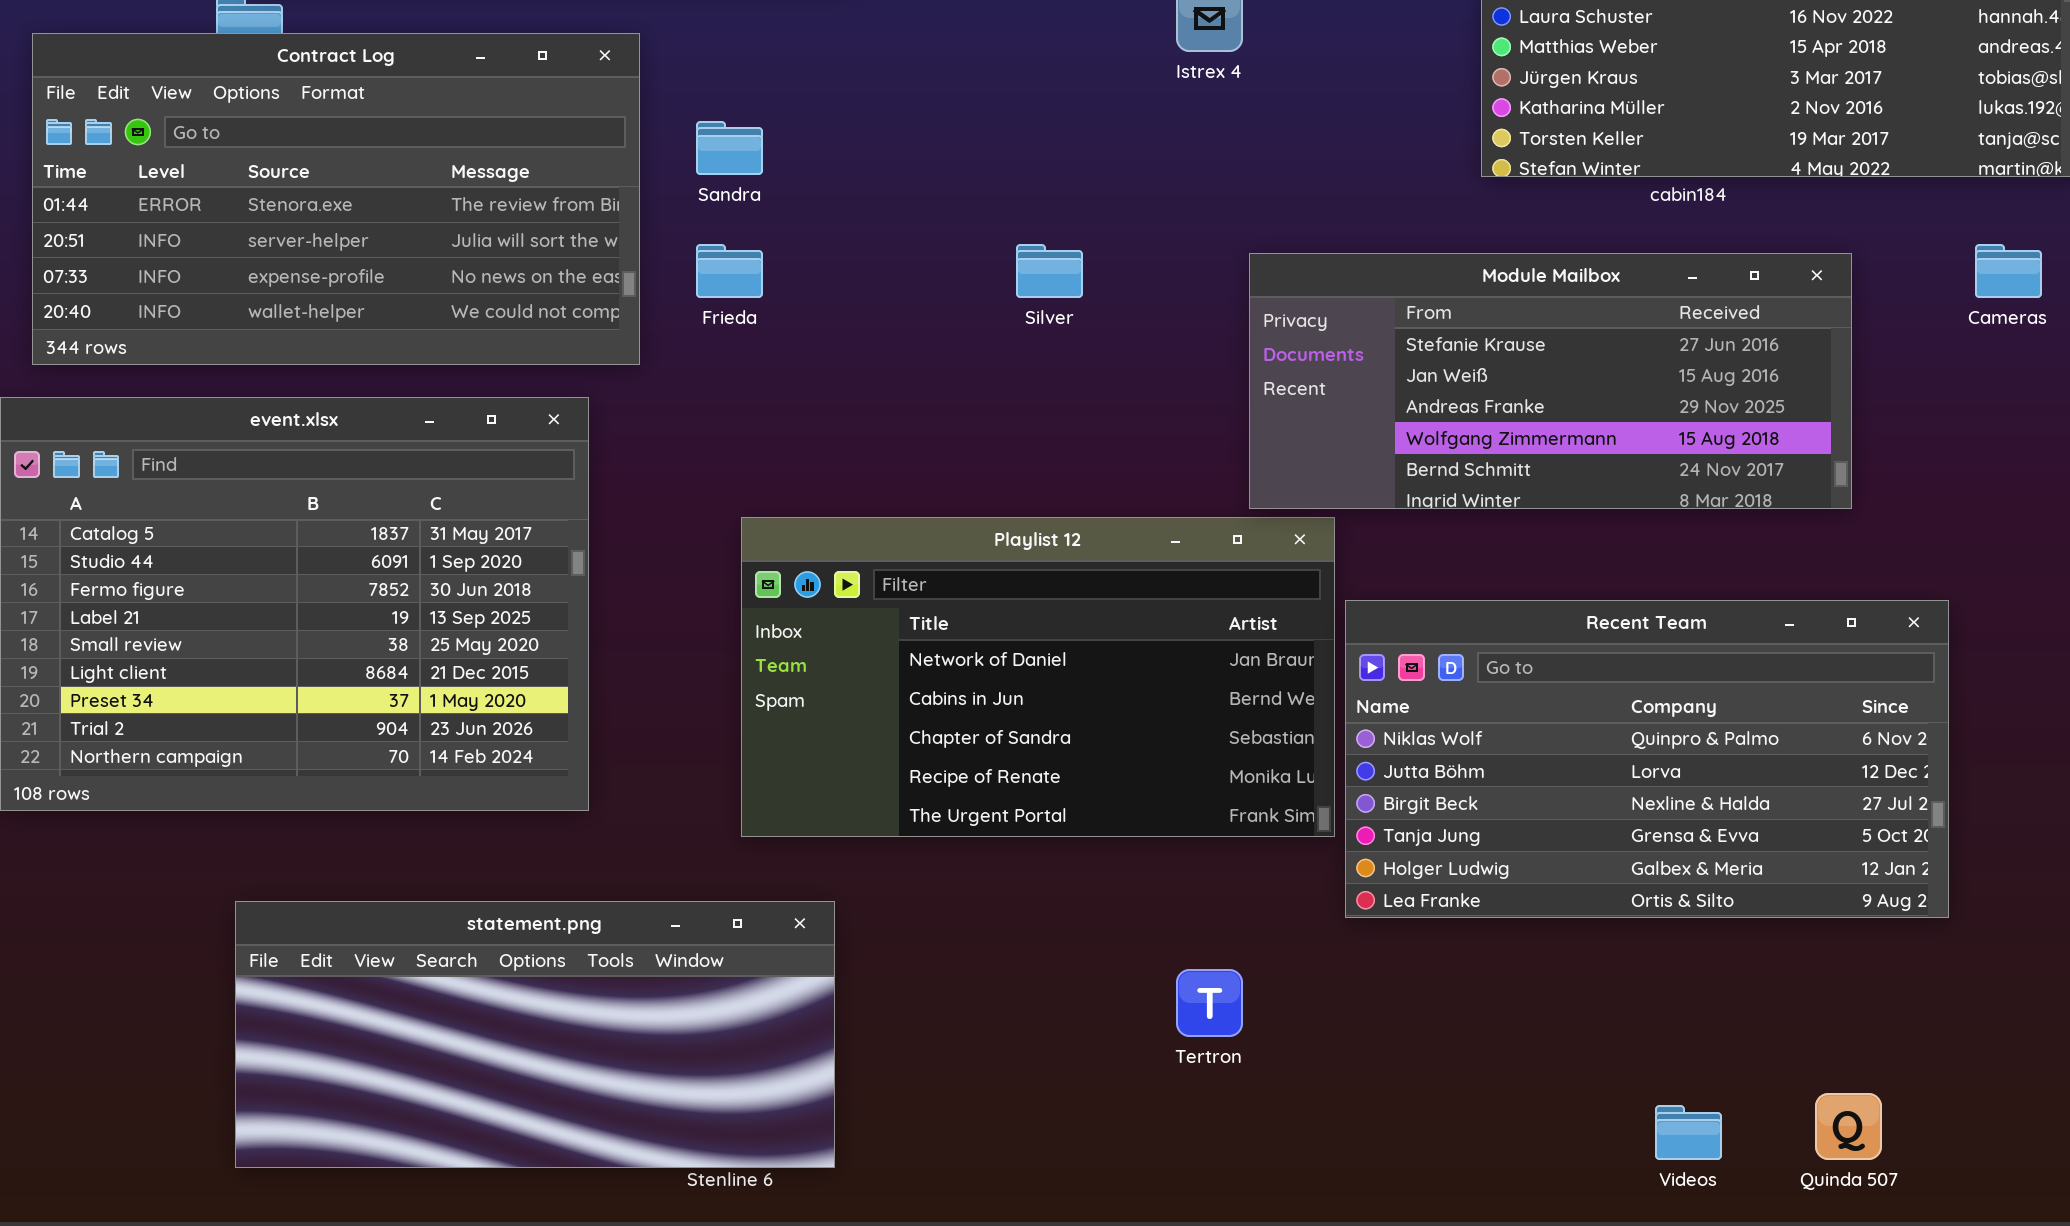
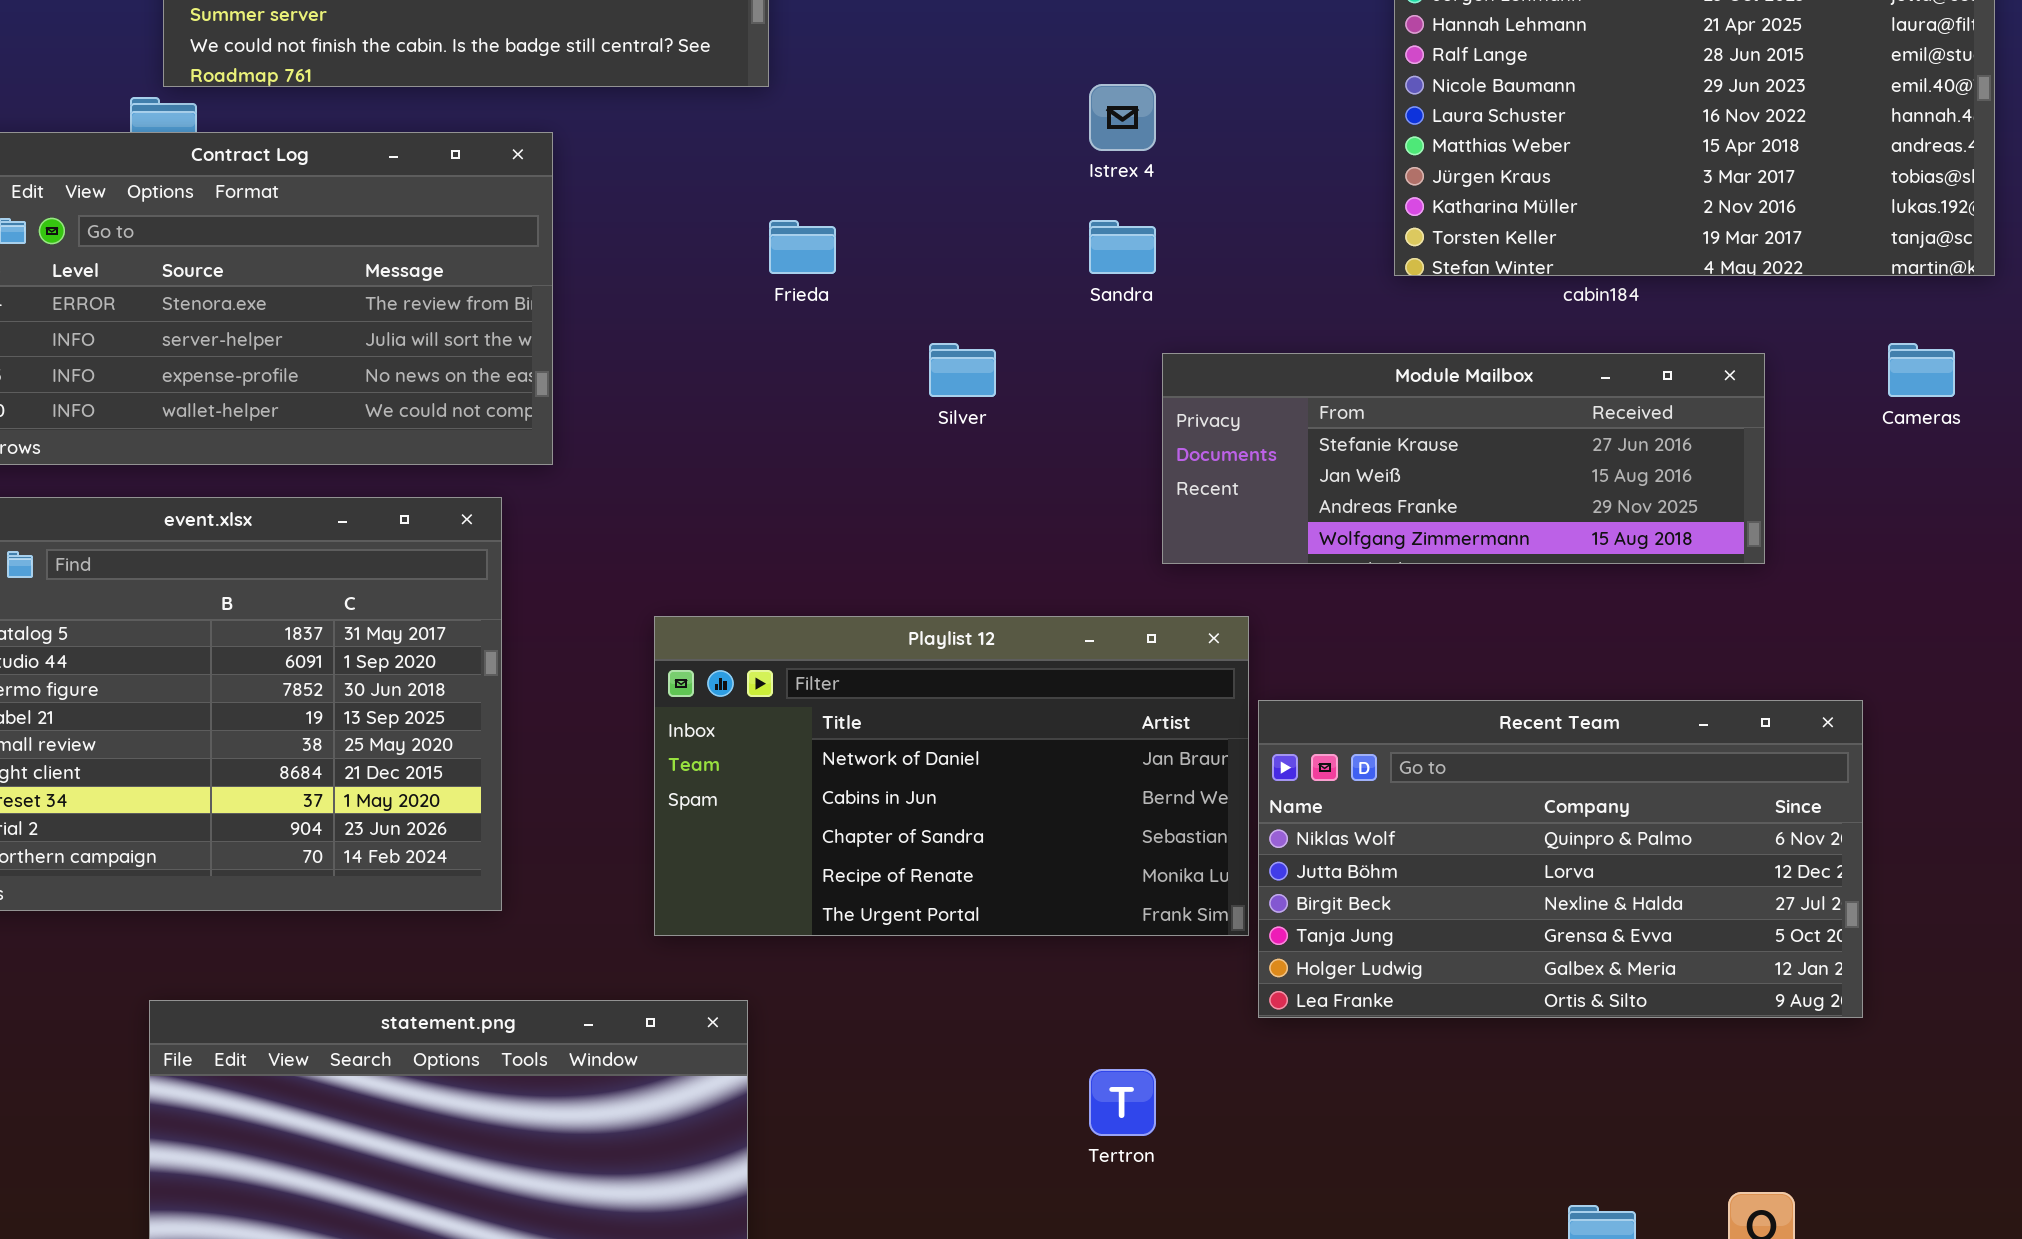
Sandra: [696,121,763,175] -> [1089,220,1156,274], moved
Frieda: [696,244,763,298] -> [769,220,836,274], moved
Module Mailbox: [1249,253,1852,509] -> [1162,353,1765,564], resized

